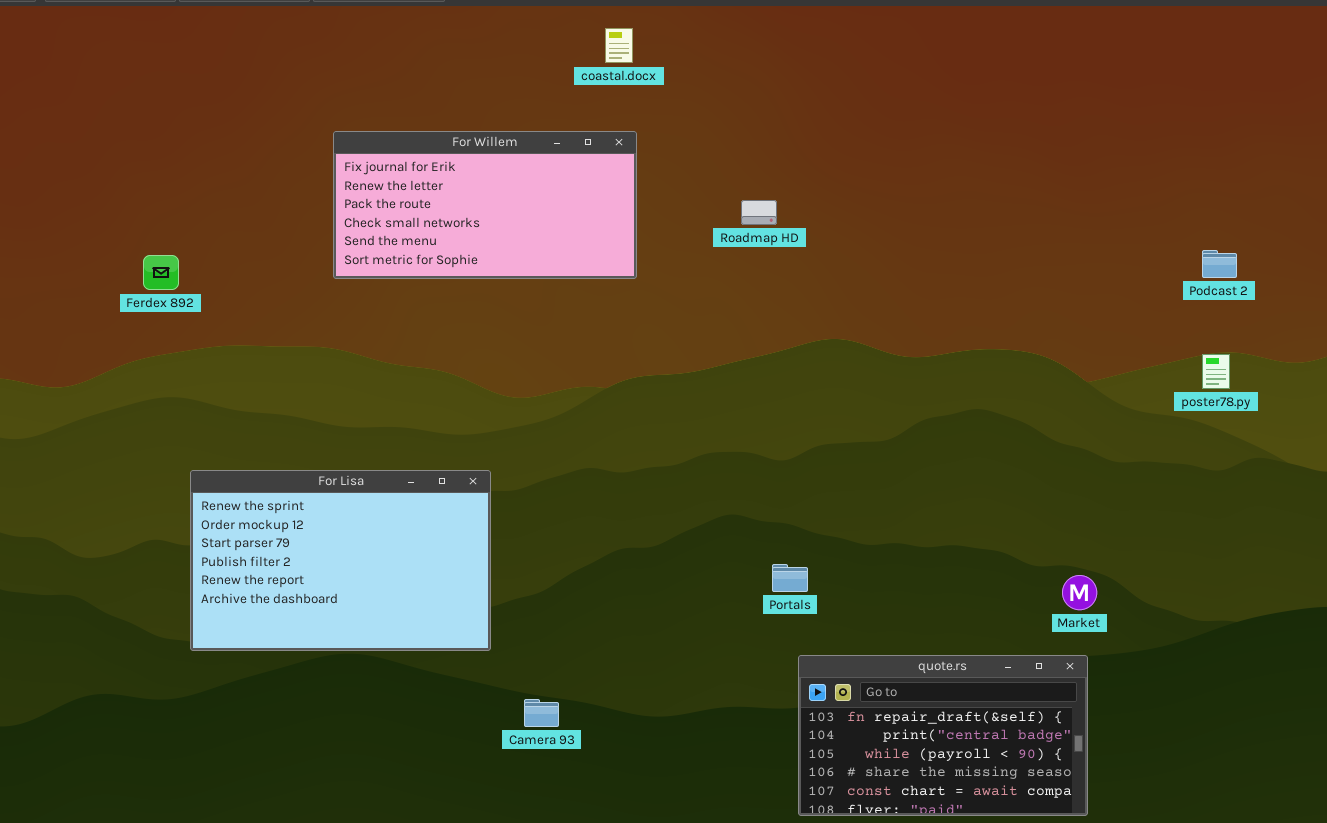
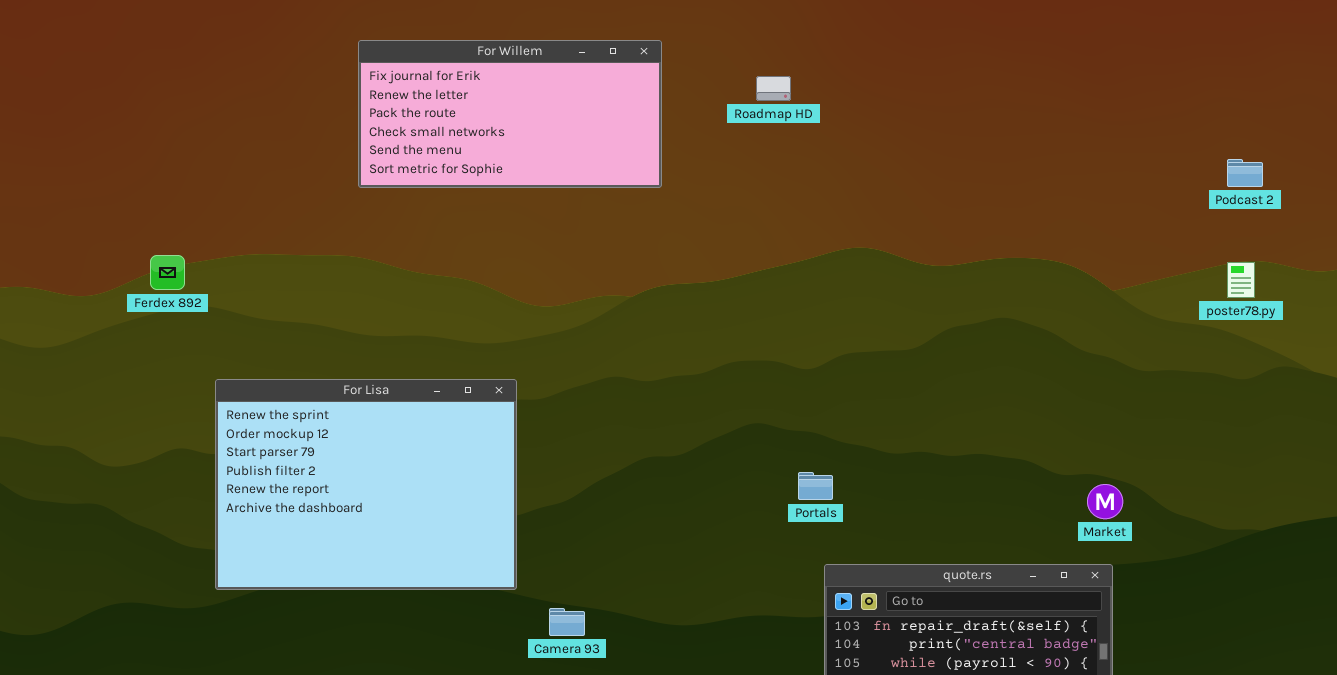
Roadmap HD: [741,200,777,225] -> [756,76,791,101], moved
Ferdex 892: [143,255,179,290] -> [150,255,185,290], moved
For Lisa: [190,470,491,651] -> [215,379,517,590], resized

